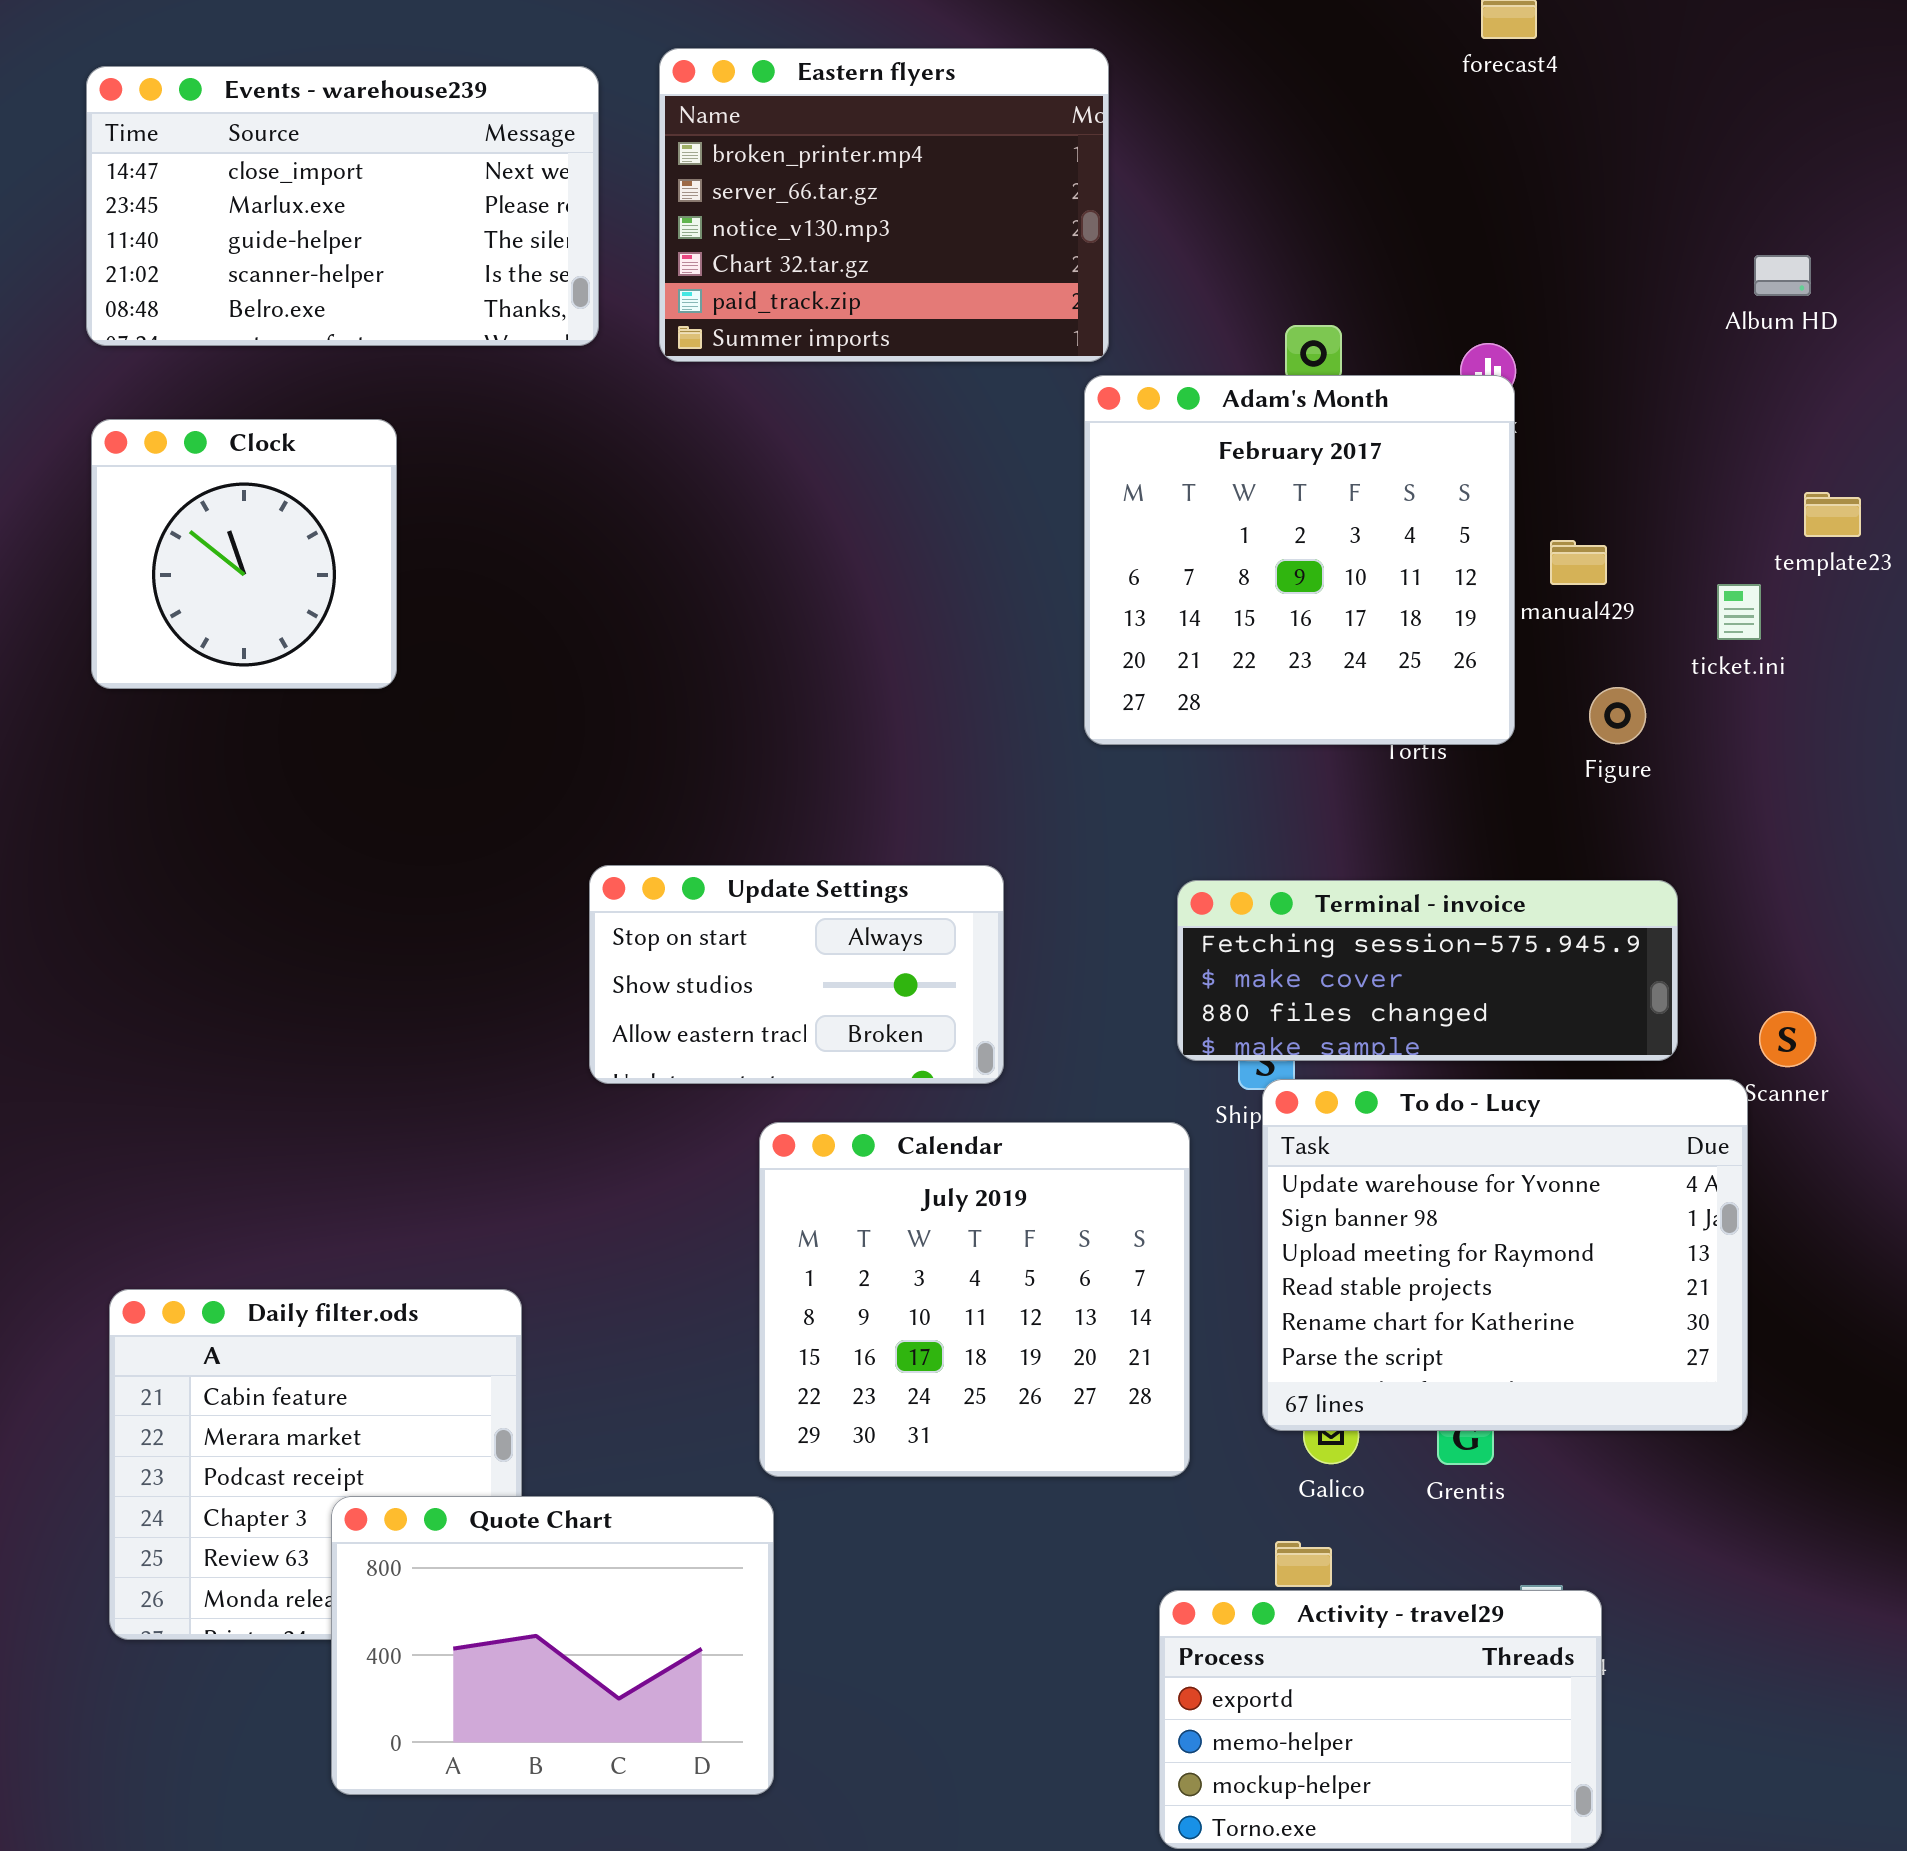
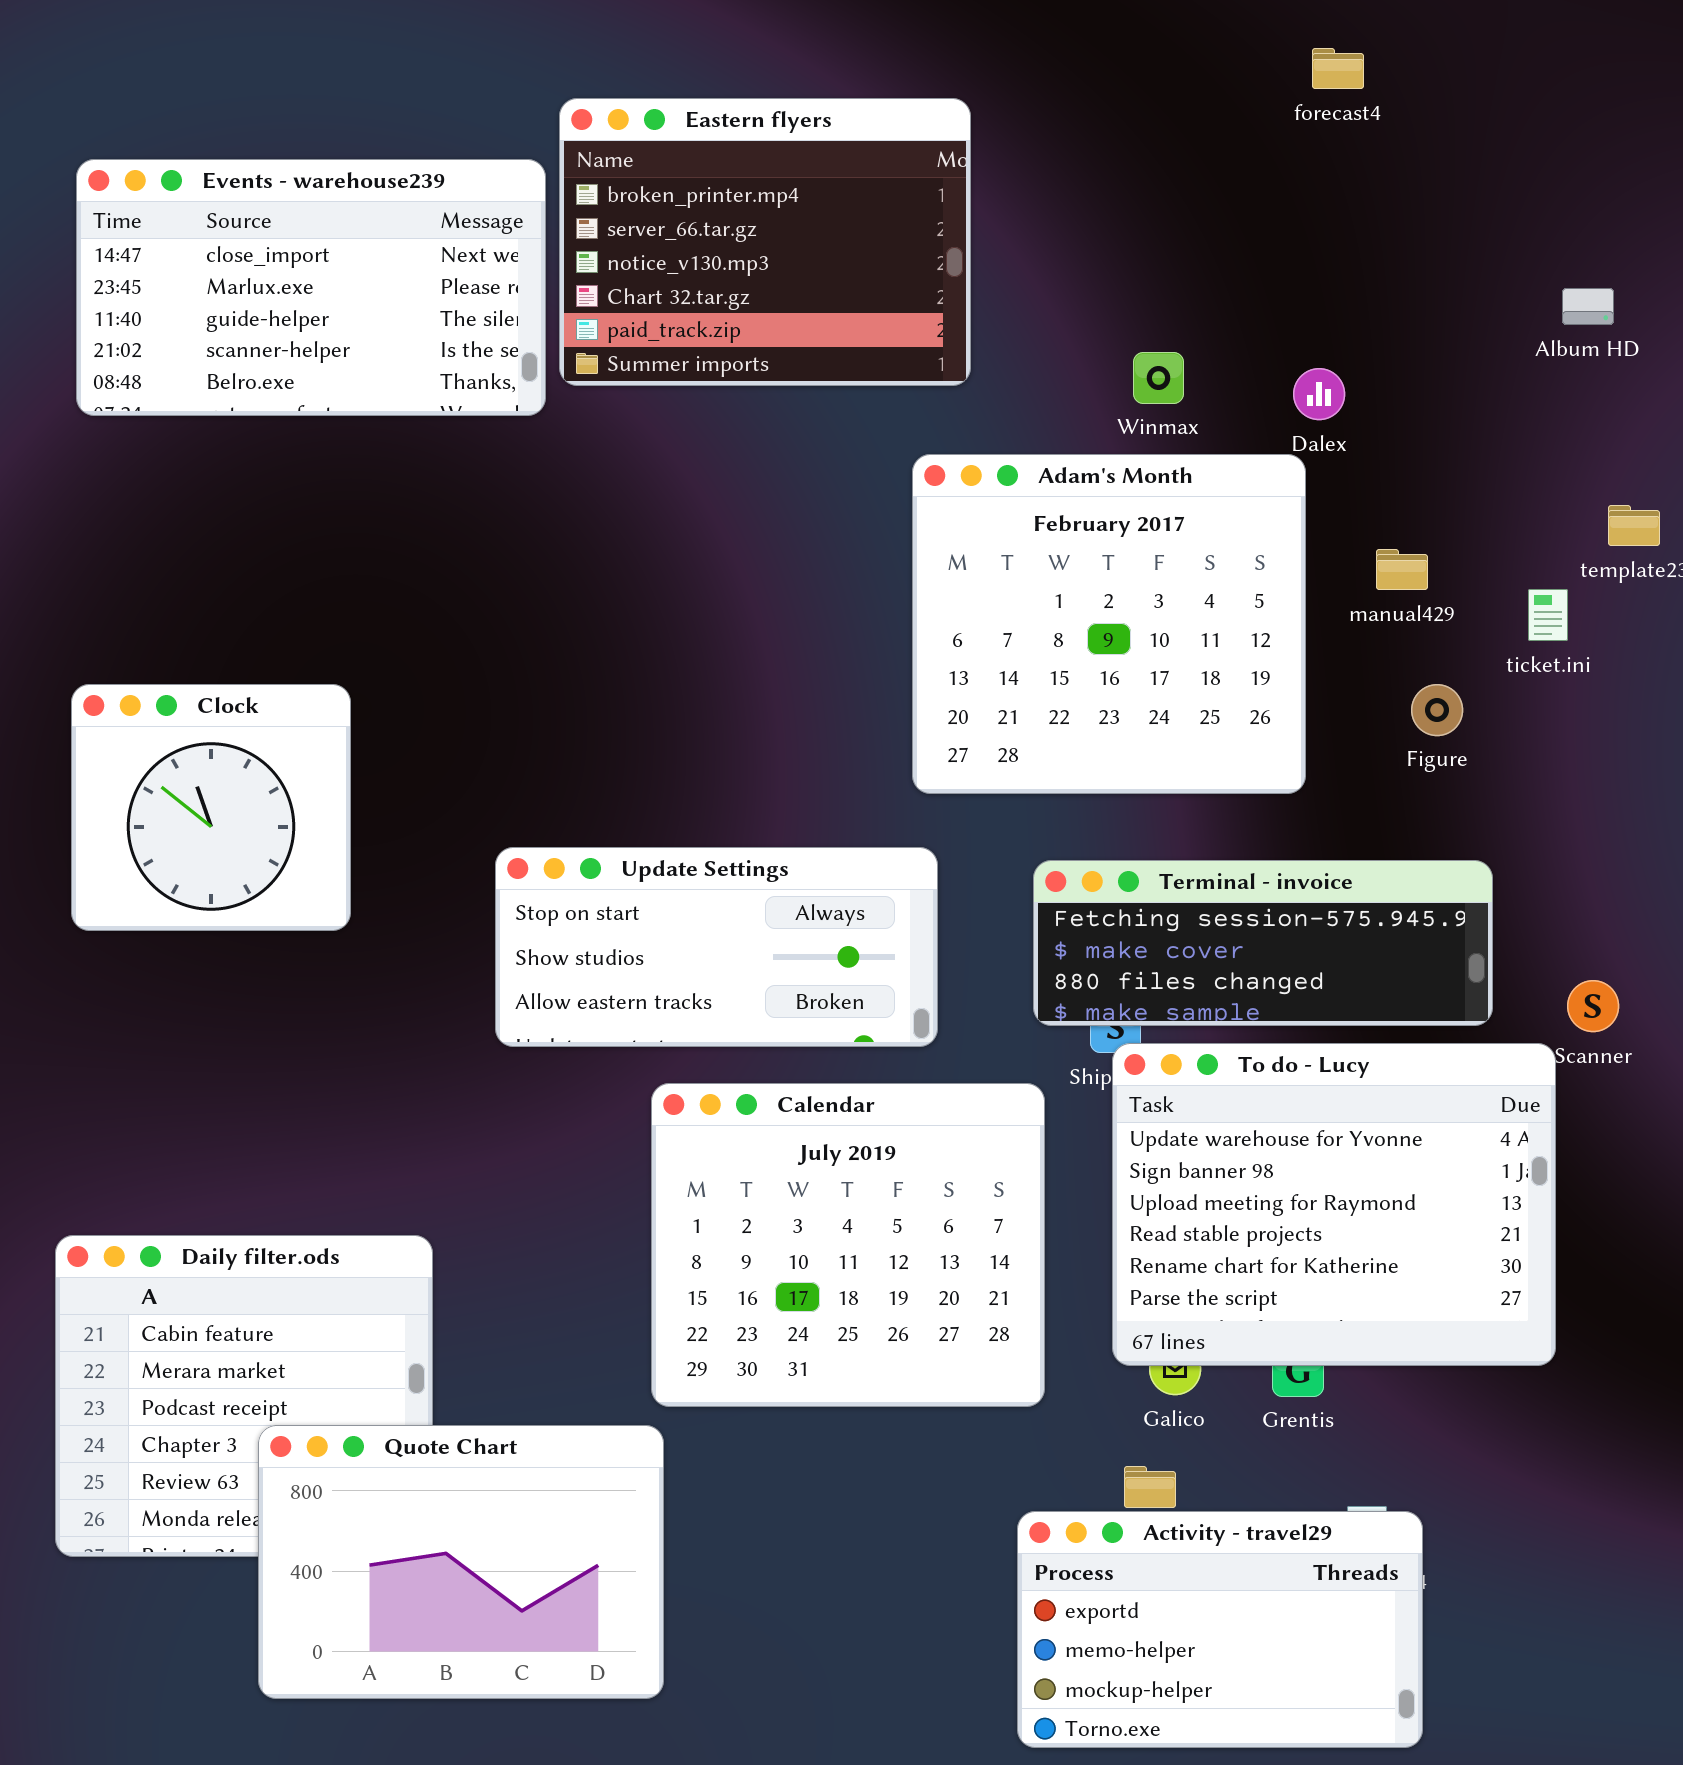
Events - warehouse239: [86,66,599,346] -> [76,159,546,416], moved
Adam's Month: [1084,375,1515,745] -> [912,454,1306,794], moved
Clock: [91,419,397,689] -> [71,684,351,931], moved
Update Settings: [589,865,1004,1084] -> [495,847,938,1047], resized

